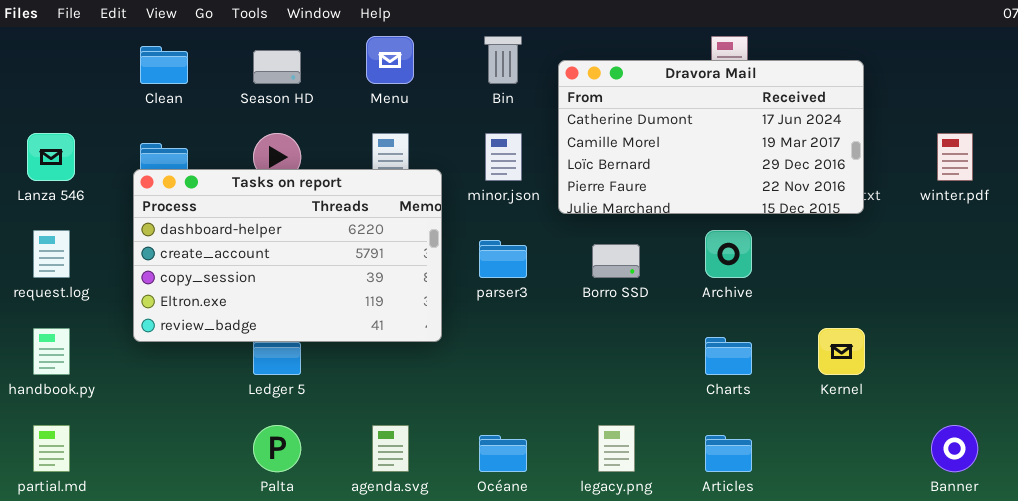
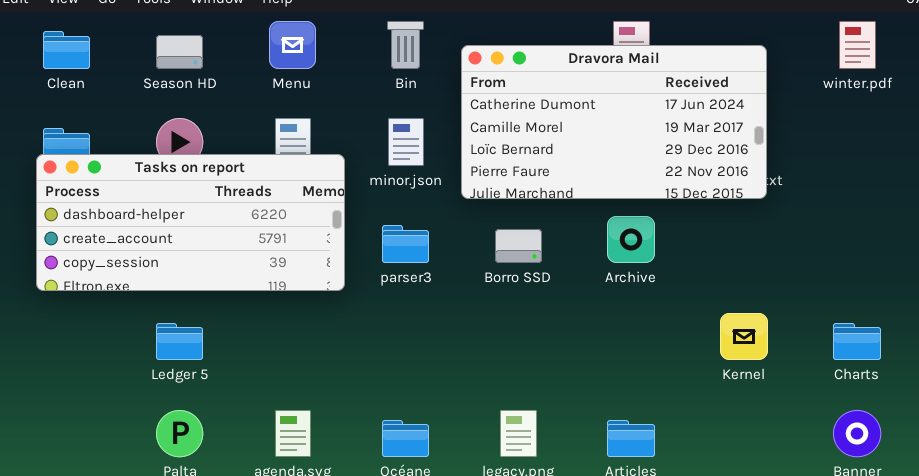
winter.pdf: [937,133,973,181] -> [839,21,876,69], moved
Tasks on report: [133,169,442,342] -> [36,154,345,291], resized
Charts: [705,337,752,375] -> [833,323,881,360], moved

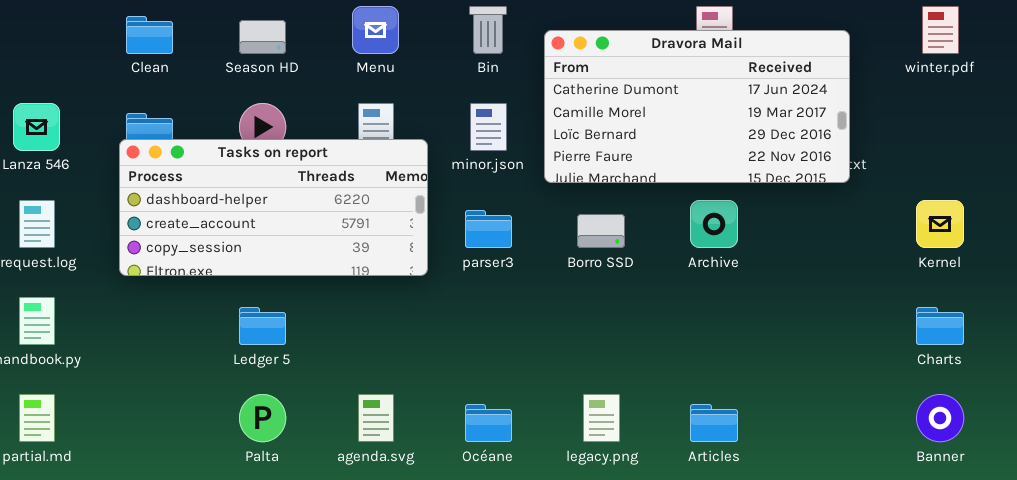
Kernel: [720,313,768,360] -> [916,200,964,248], moved

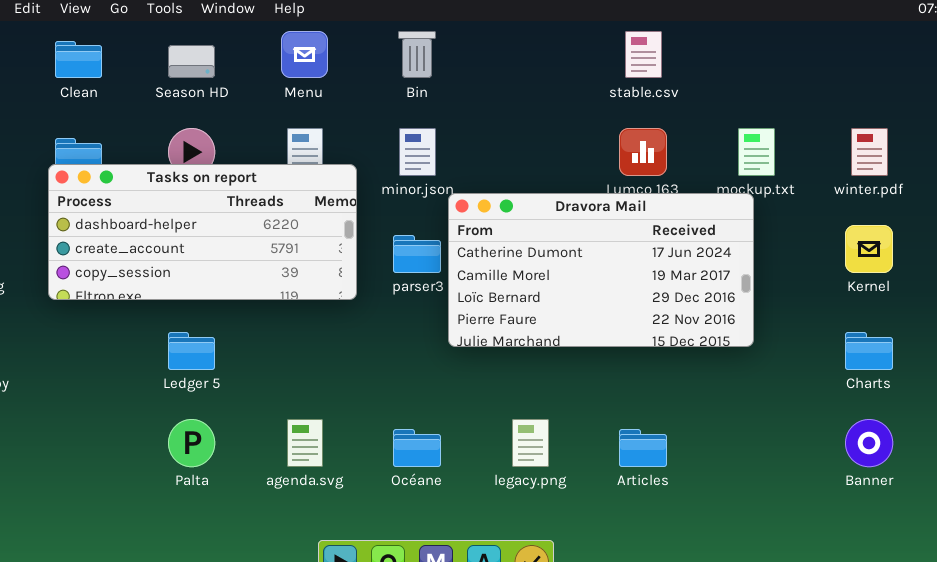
winter.pdf: [922,6,959,54] -> [851,128,888,176], moved
Dravora Mail: [544,30,850,183] -> [448,193,754,347], moved

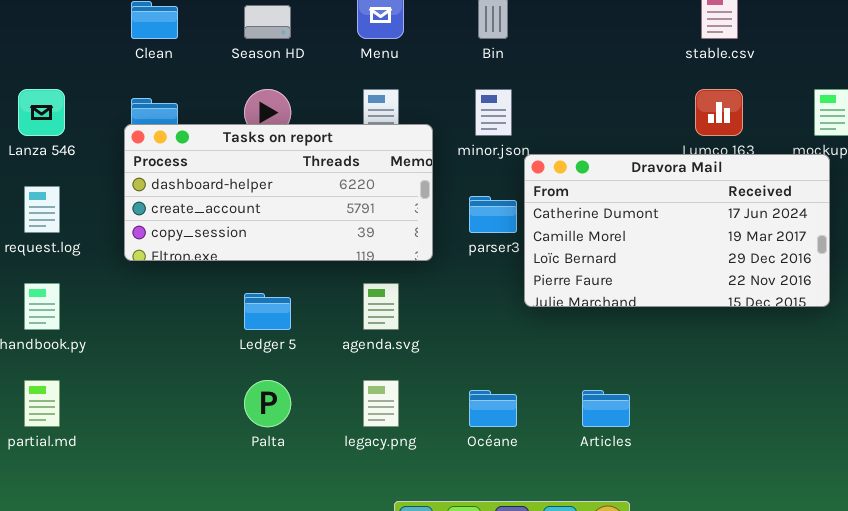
agenda.svg: [287,419,323,467] -> [363,283,399,330], moved
legacy.png: [512,419,549,467] -> [363,380,399,427], moved
Articles: [619,429,667,467] -> [582,390,630,427], moved

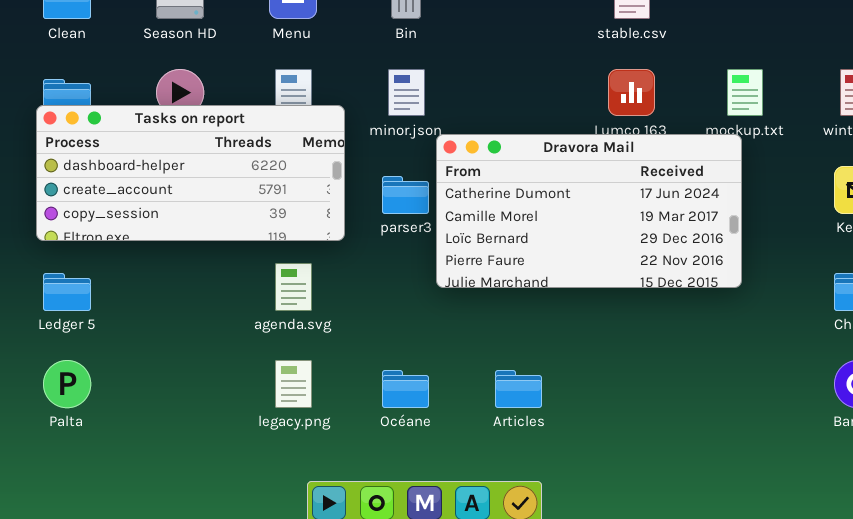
Ledger 5: [244,293,291,330] -> [43,273,91,311], moved
Palta: [244,380,291,427] -> [43,360,91,408], moved

